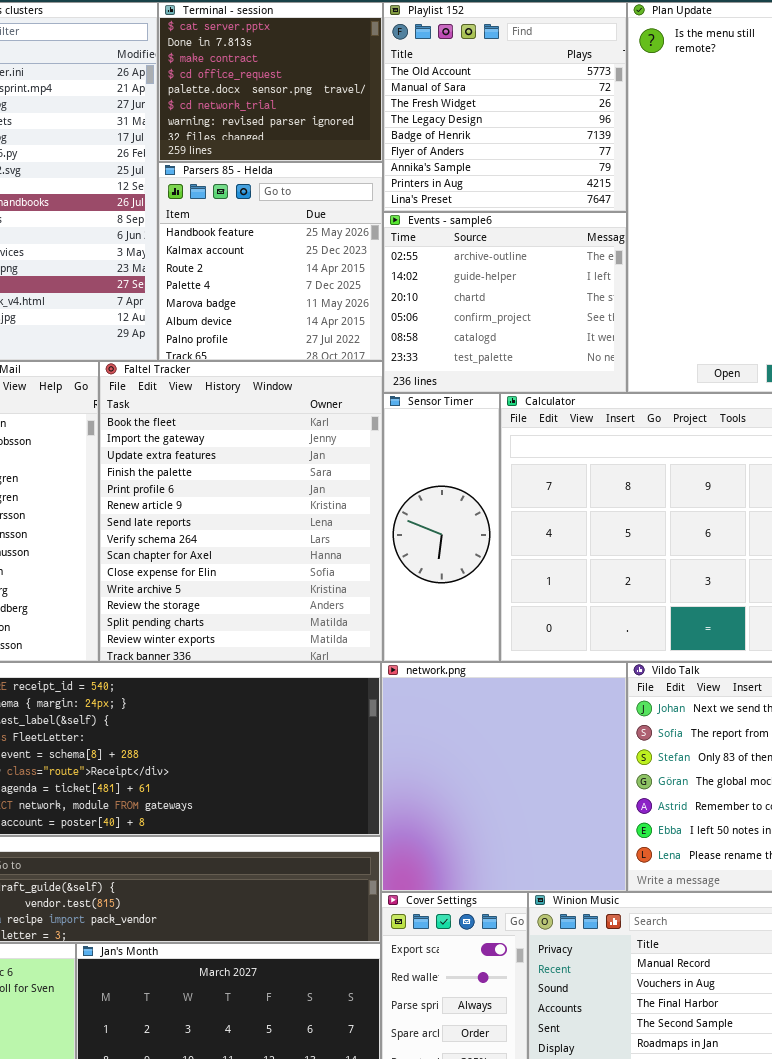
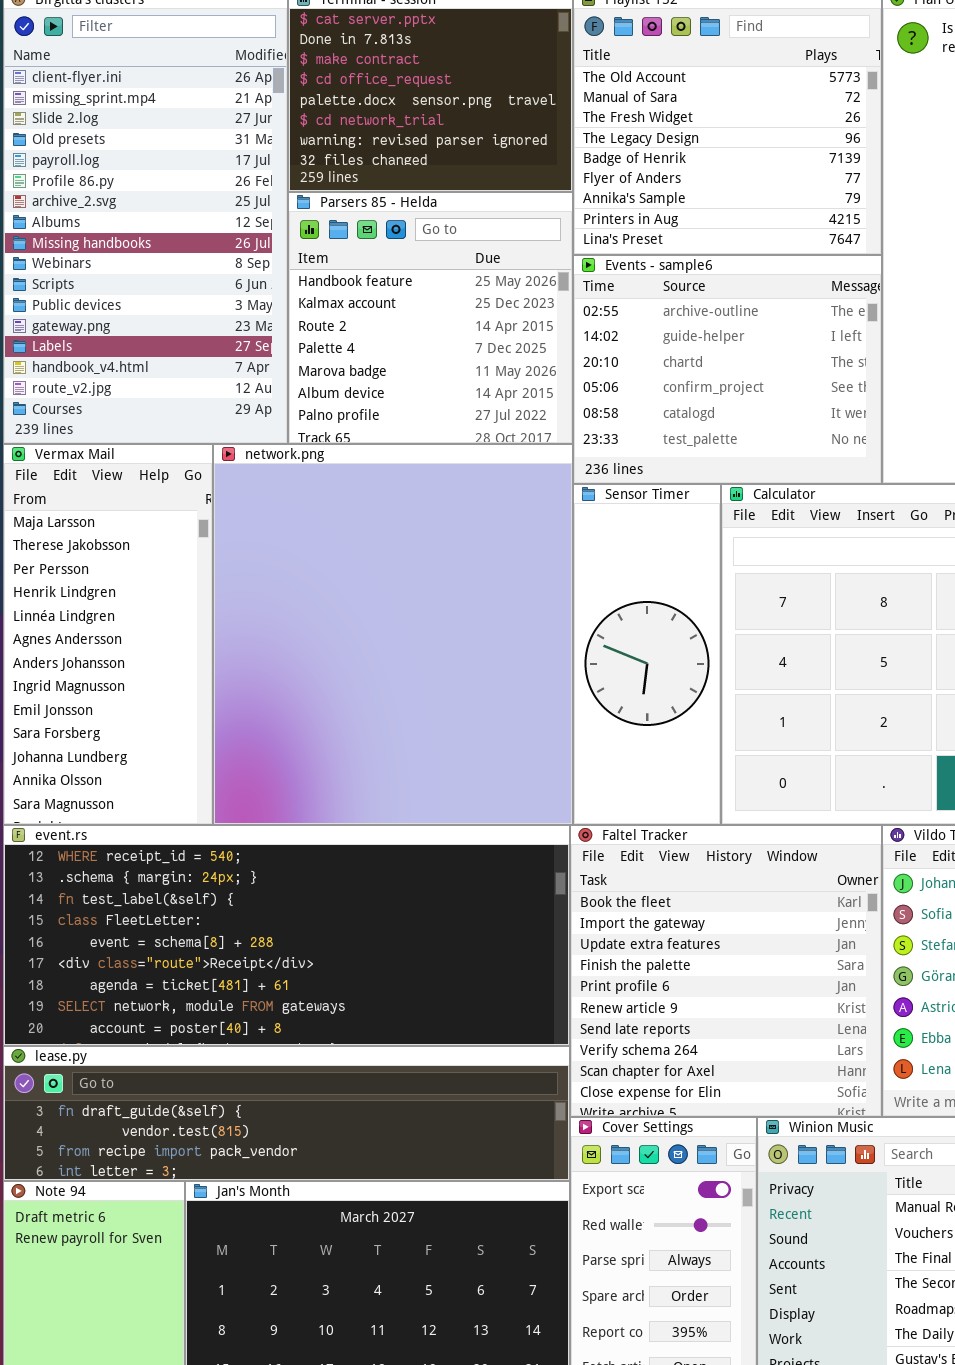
Faltel Tracker: [99,361,383,662] -> [570,825,882,1117], moved, resized
network.png: [381,662,627,892] -> [213,444,573,825], moved, resized

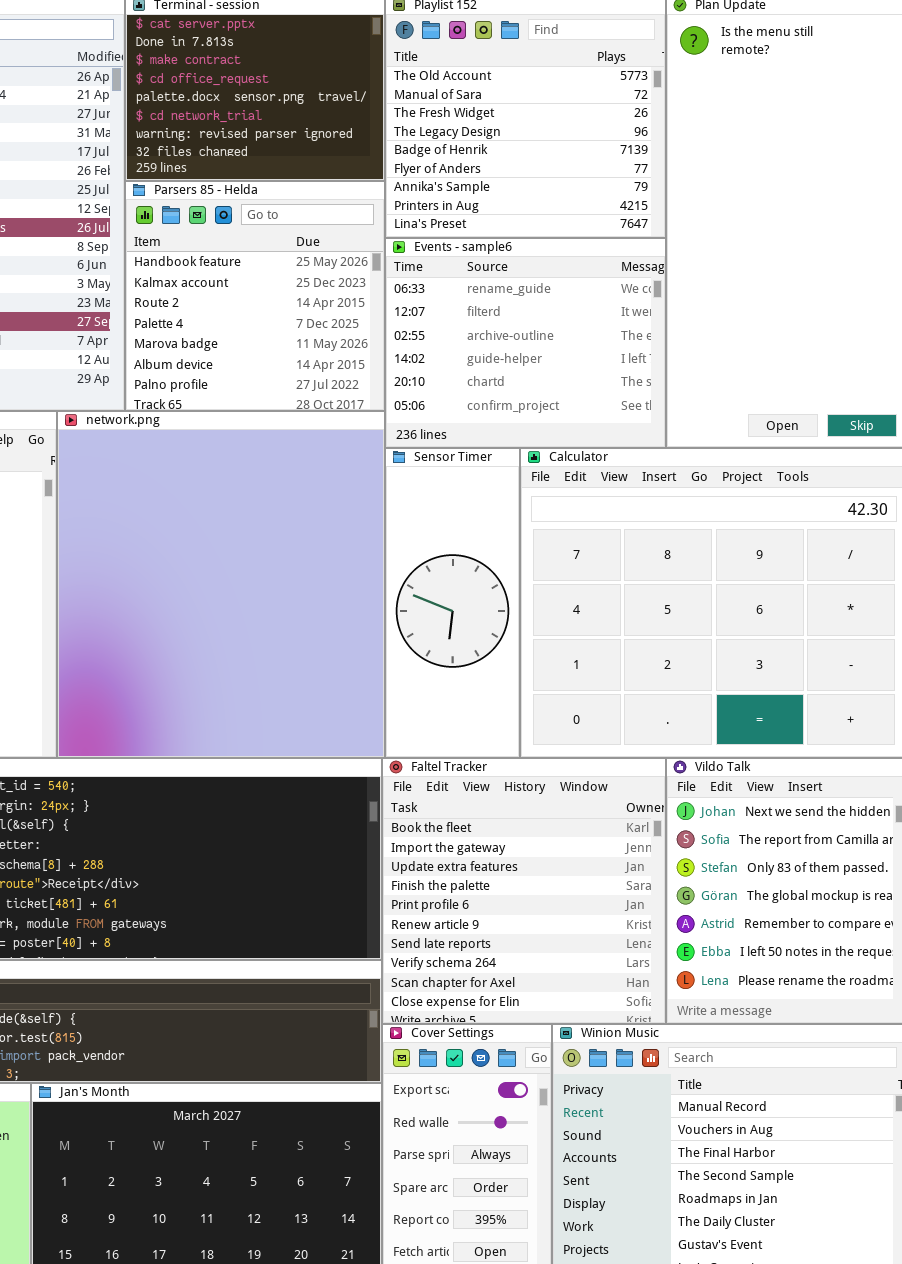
Events - sample6: [573,255,882,484] -> [385,238,666,448], scrolled up 2 rows

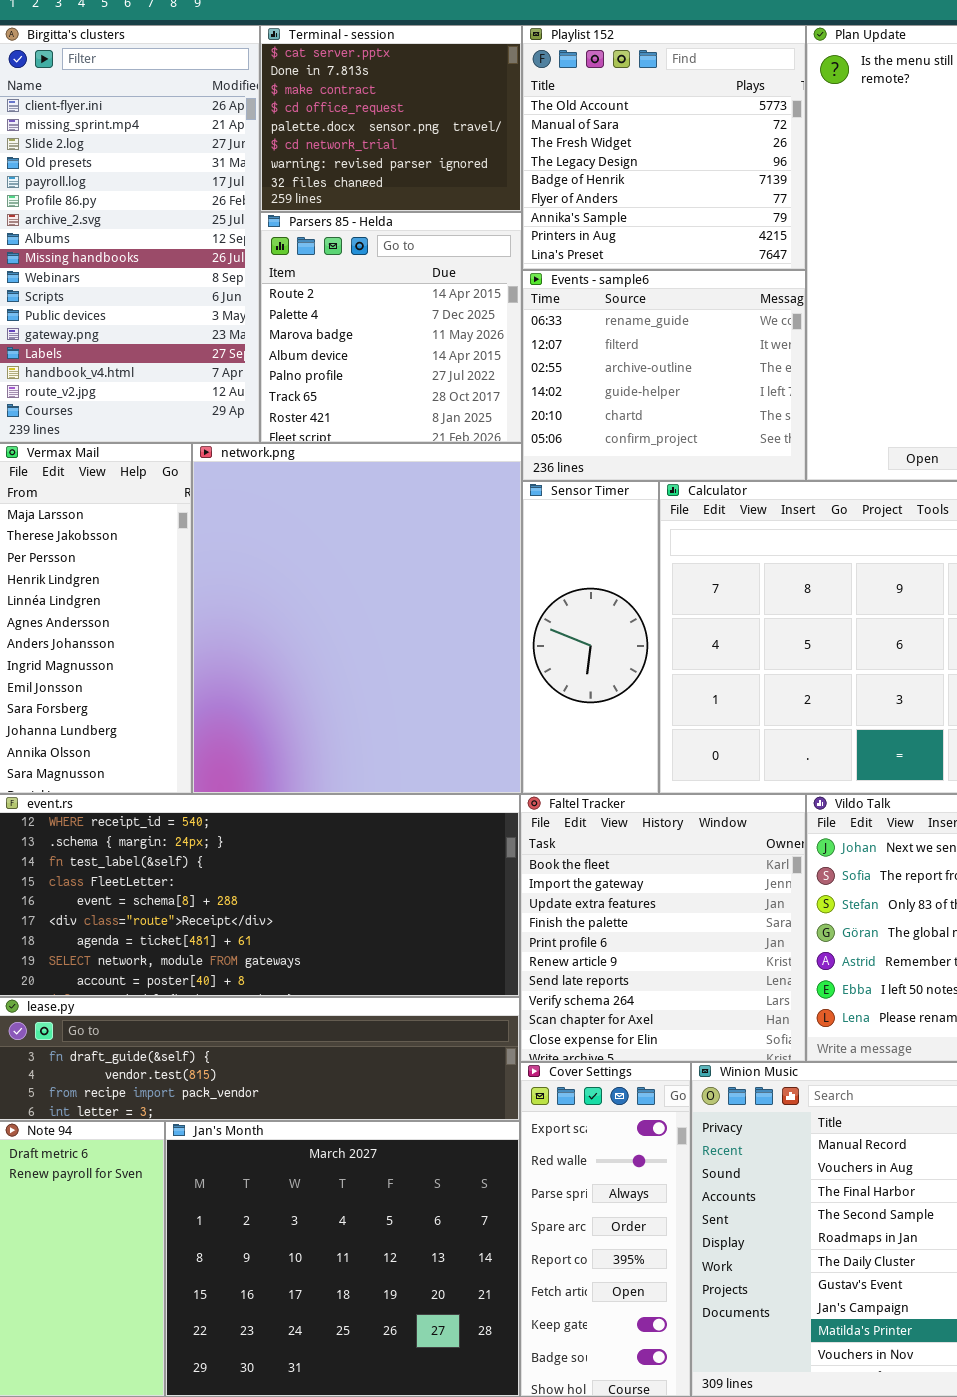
Parsers 85 - Helda: [125,181,385,411] -> [260,212,522,443], scrolled down 2 rows

